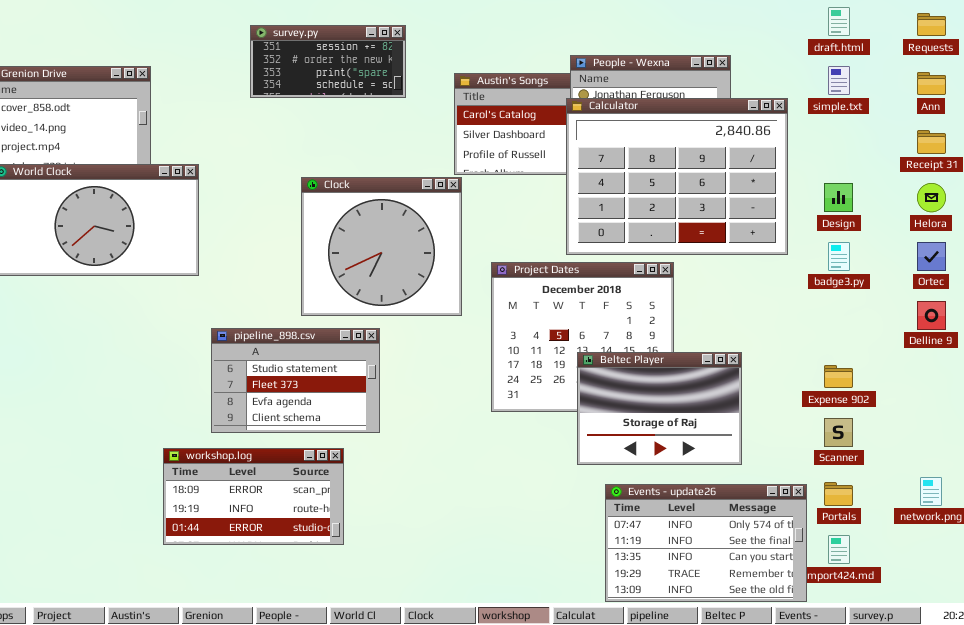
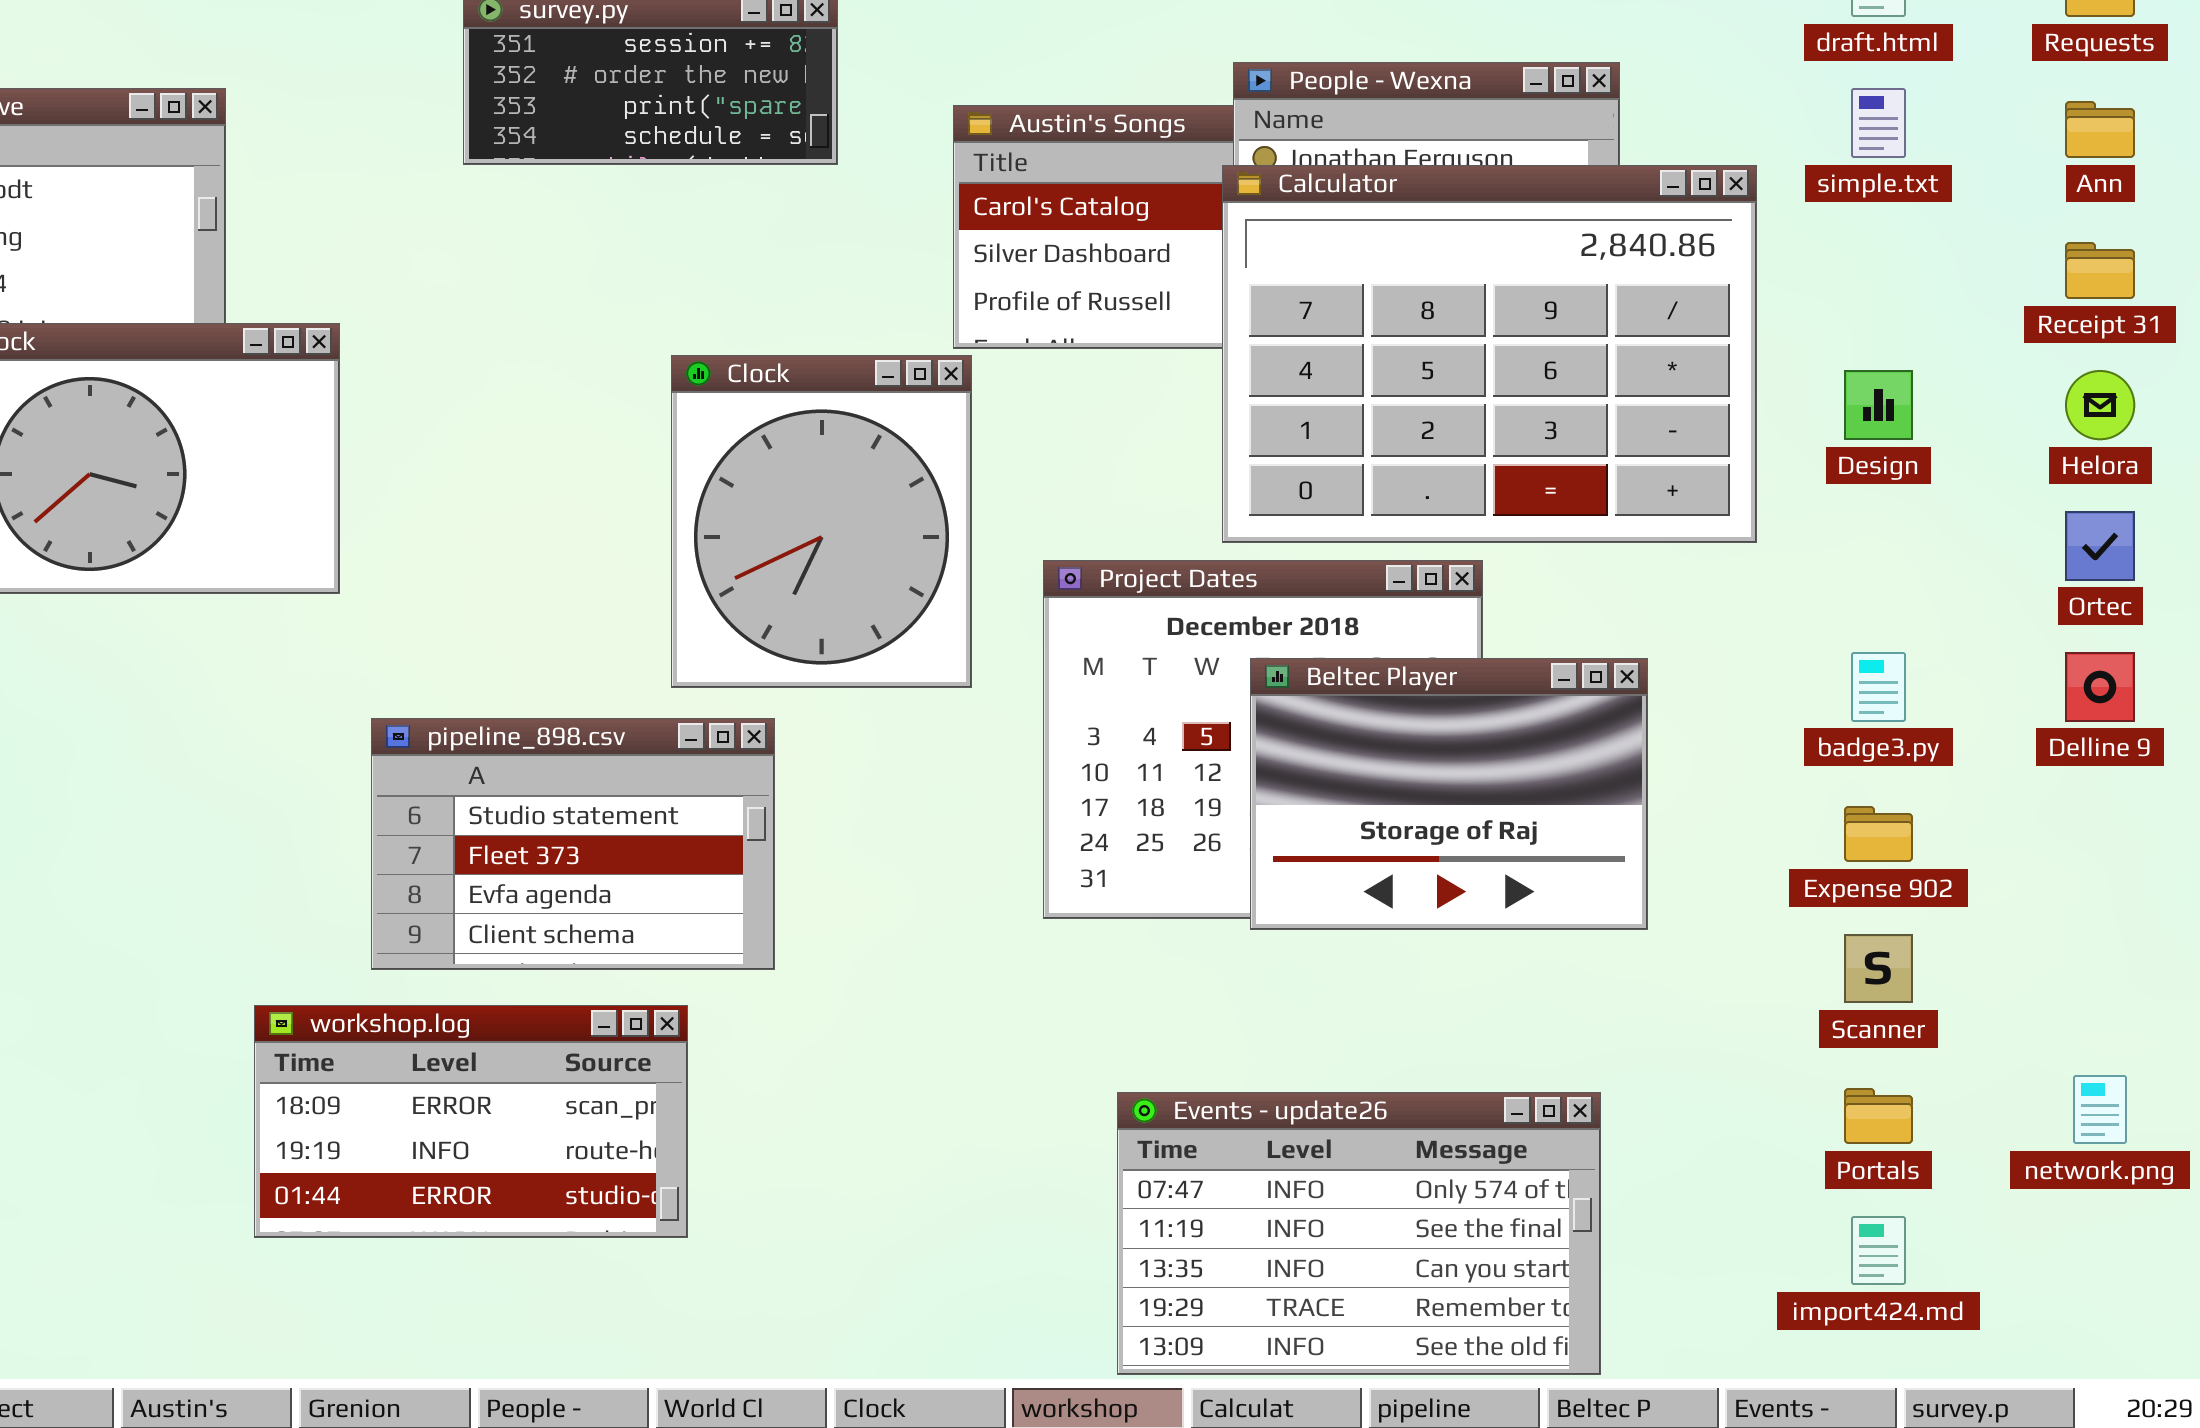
Clock: [301,177,462,316] -> [671,355,972,688], resized
badge3.py: [828,242,850,271] -> [1851,652,1906,722], moved
Beltec Player: [577,352,742,465] -> [1250,658,1648,930], moved
Events - update26: [605,484,807,602] -> [1117,1092,1601,1375], moved

